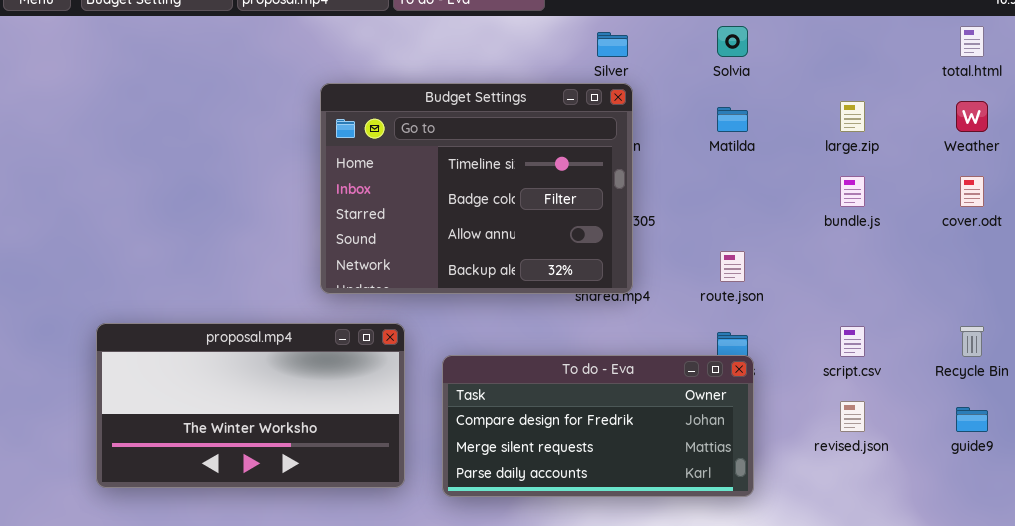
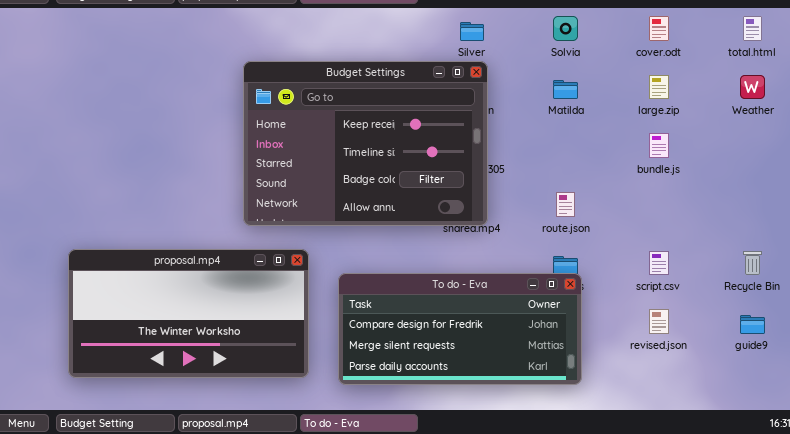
Budget Settings: [320,83,633,294] -> [243,61,488,226], scrolled up 1 row
cover.odt: [960,176,984,207] -> [649,16,669,41], moved

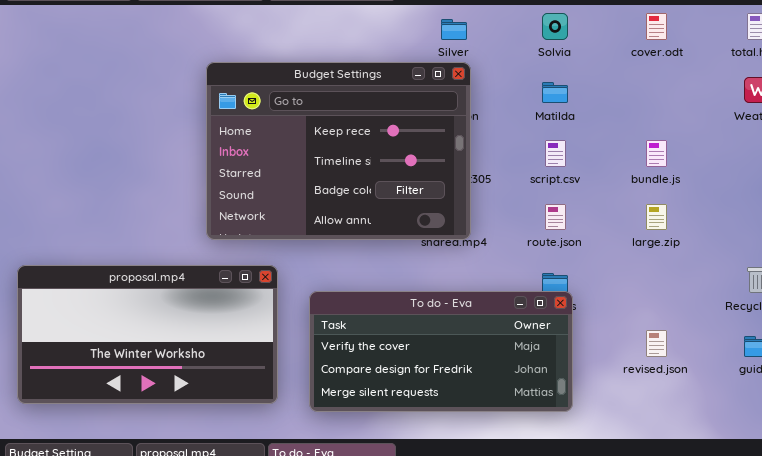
large.zip: [649,75,669,99] -> [646,204,667,230], moved
script.csv: [649,251,669,275] -> [545,140,566,167], moved
To do - Eva: [338,273,582,385] -> [309,291,573,412], scrolled up 1 row

